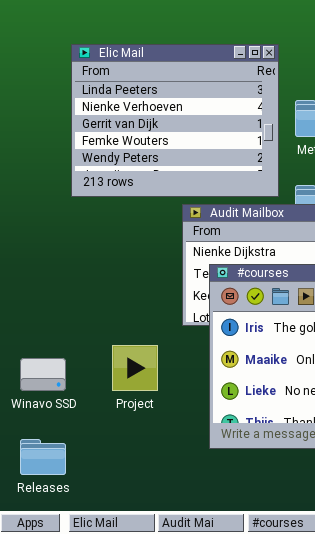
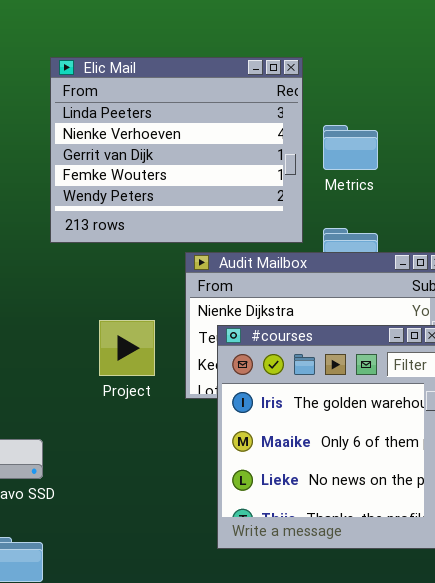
Project: [112,345,158,391] -> [99,320,155,376], moved

